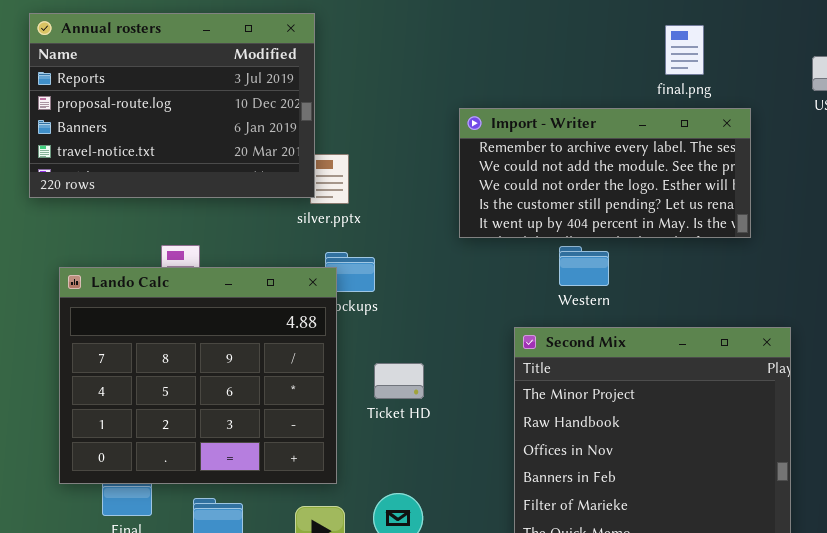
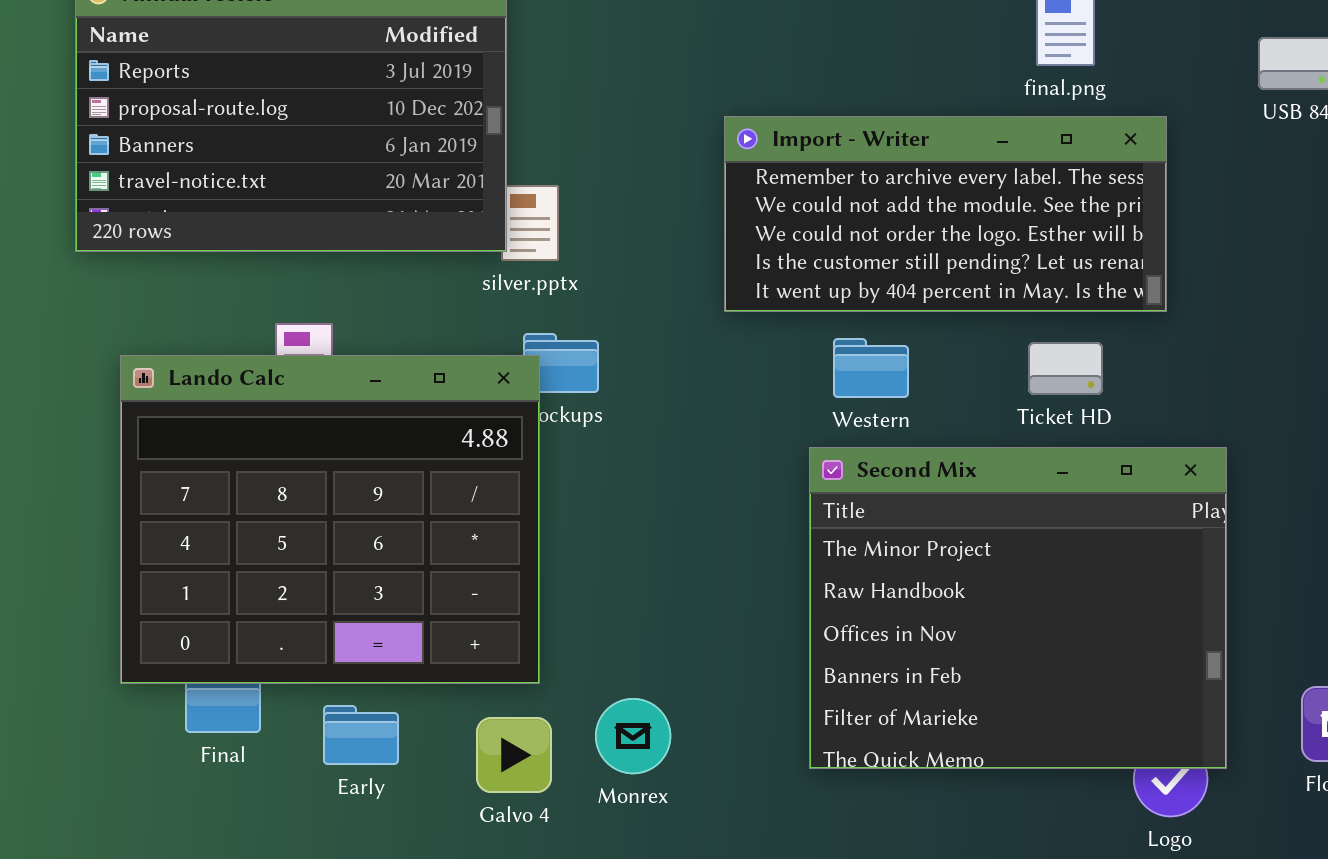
Western: [559,246,609,286] -> [833,338,909,398], moved
Ticket HD: [374,363,424,399] -> [1028,342,1103,395], moved

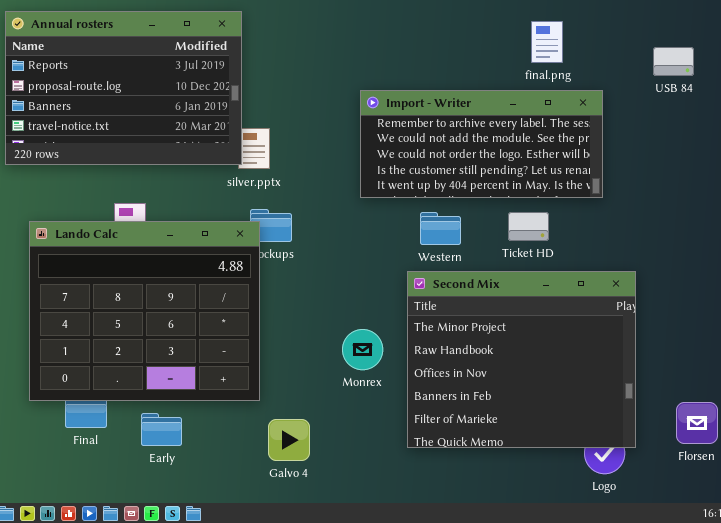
Ticket HD: [1028,342,1103,395] -> [508,212,549,241], moved
Monrex: [595,698,671,774] -> [342,329,383,370], moved
Galvo 4: [476,717,552,793] -> [268,419,310,461], moved

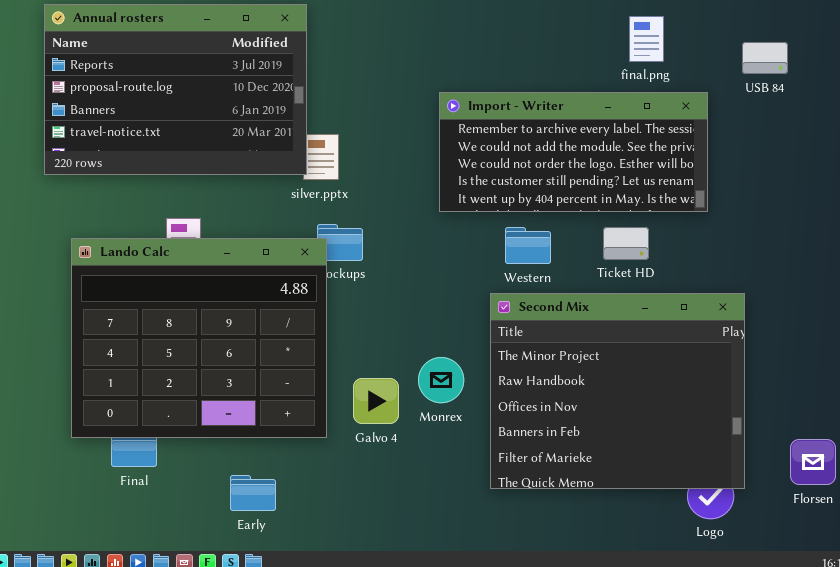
USB 84: [653,47,694,76] -> [742,42,788,74], moved
Early: [141,413,182,446] -> [230,475,276,511], moved
Galvo 4: [268,419,310,461] -> [353,378,399,424], moved

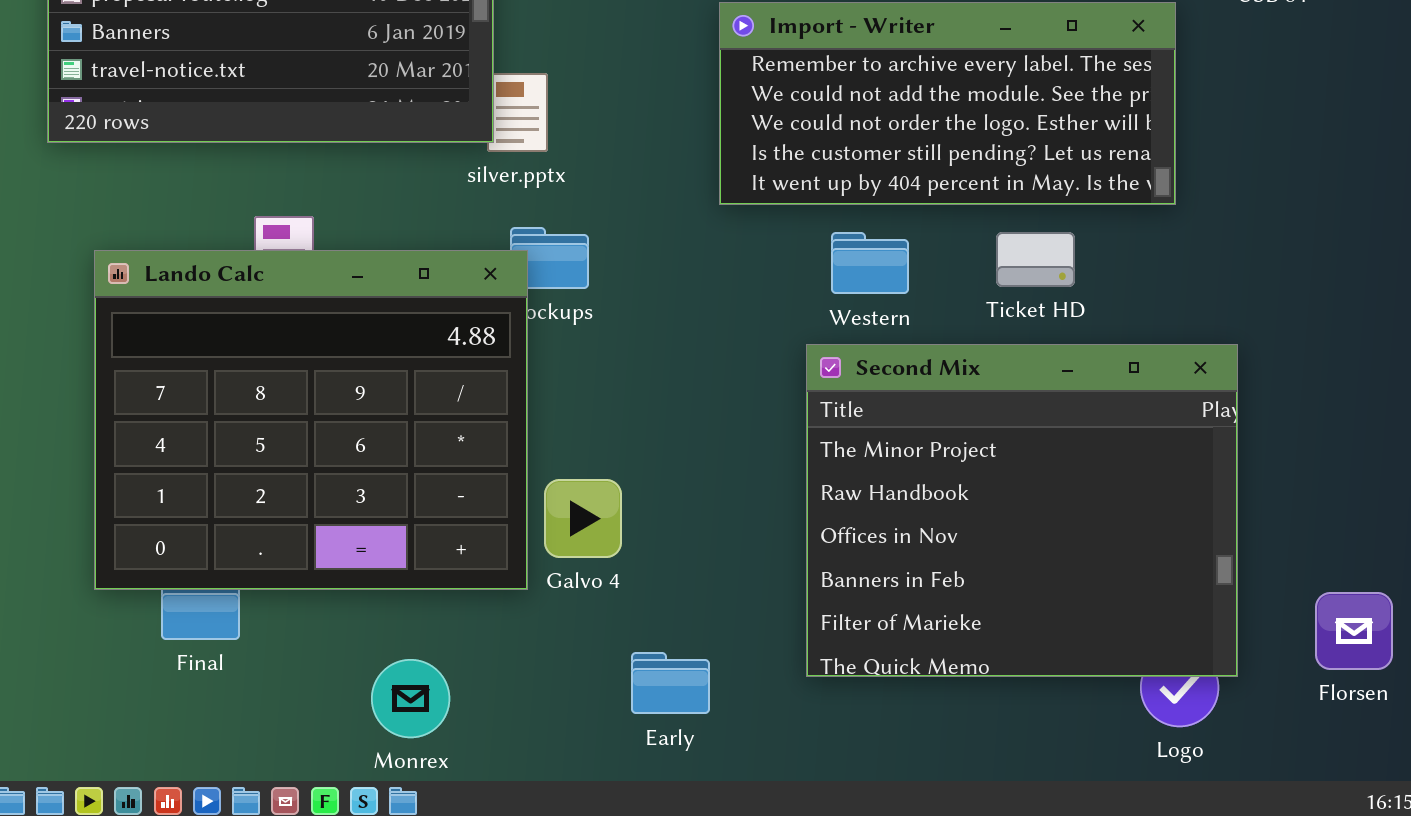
Monrex: [418,357,464,403] -> [371,659,450,738], moved
Galvo 4: [353,378,399,424] -> [544,479,622,558], moved
Early: [230,475,276,511] -> [631,652,710,714], moved

